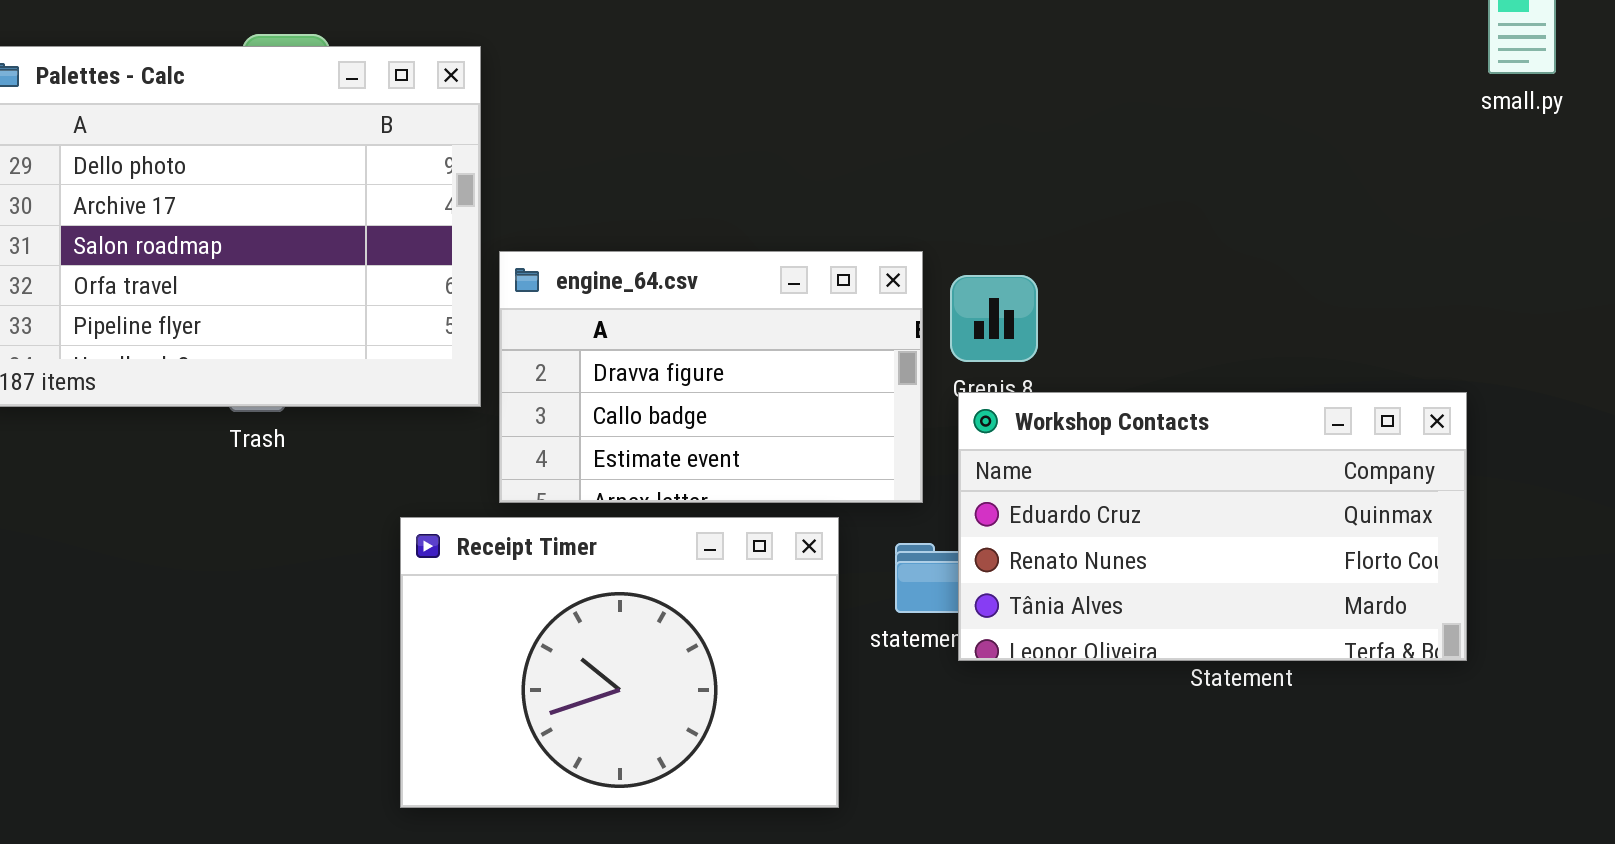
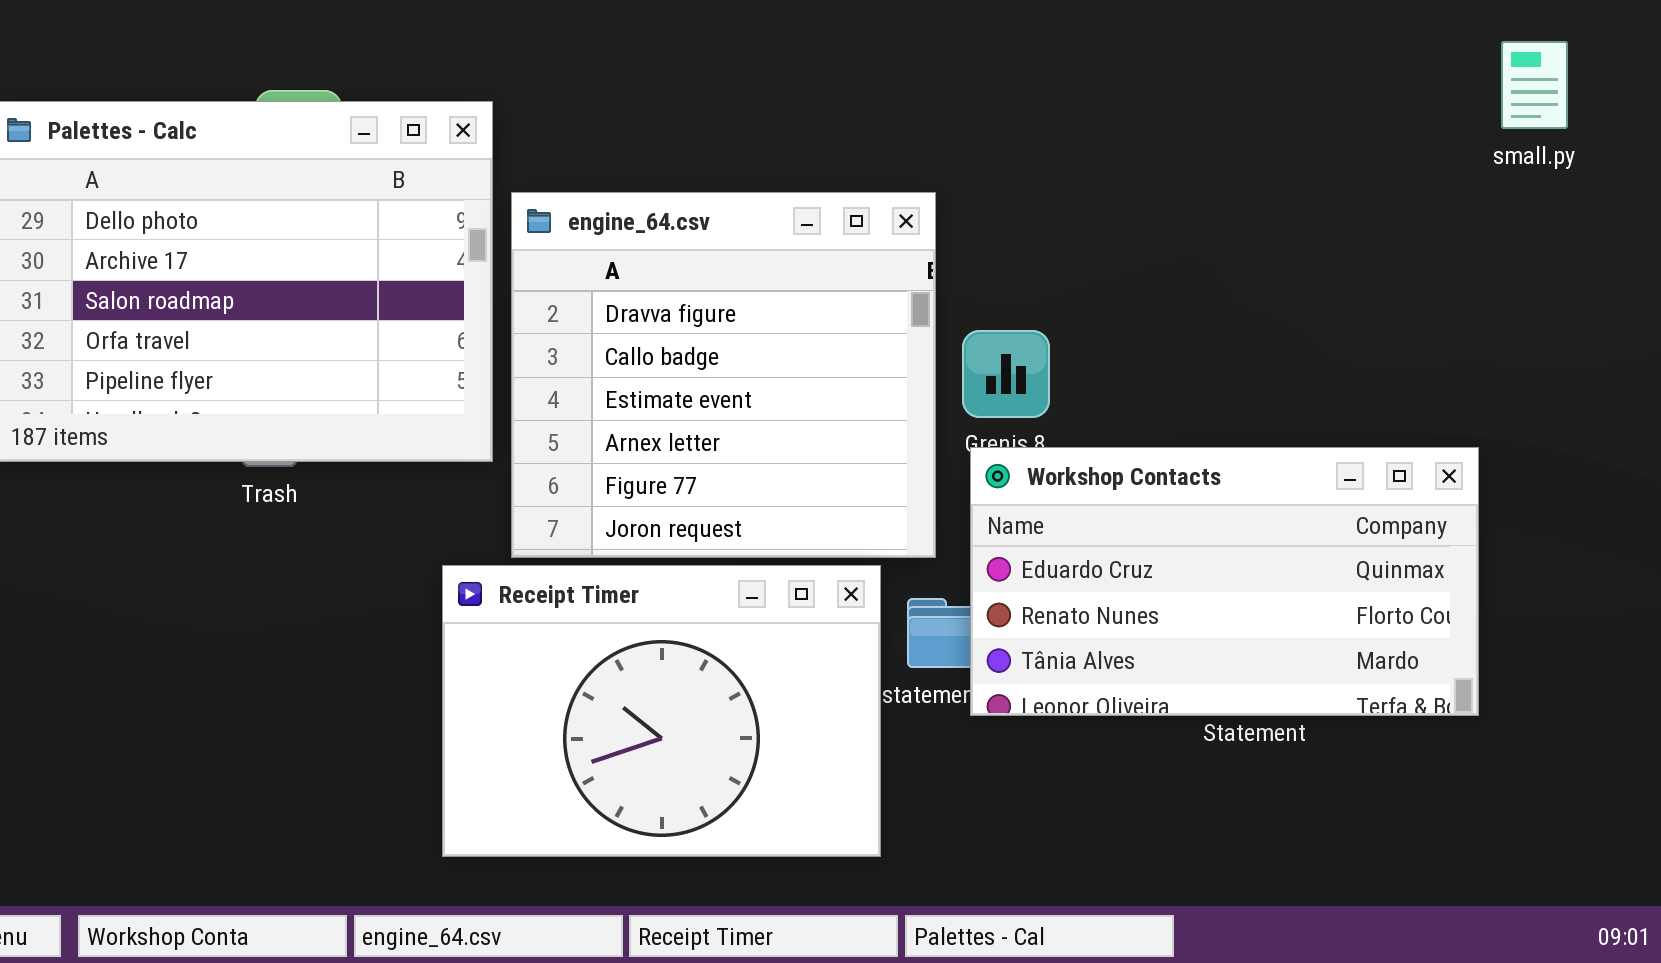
engine_64.csv: [499,251,923,503] -> [511,192,936,558], resized
Receipt Timer: [400,517,839,808] -> [442,565,881,857], moved

